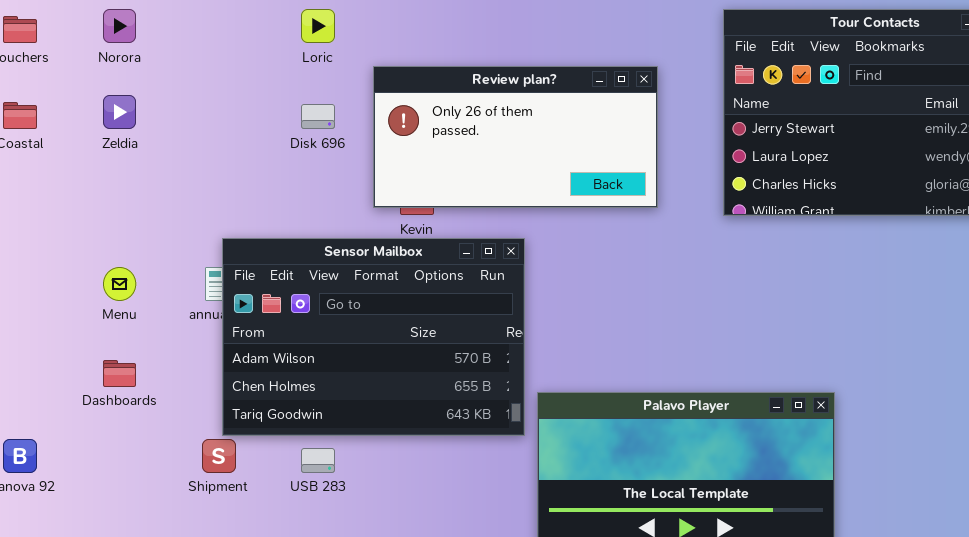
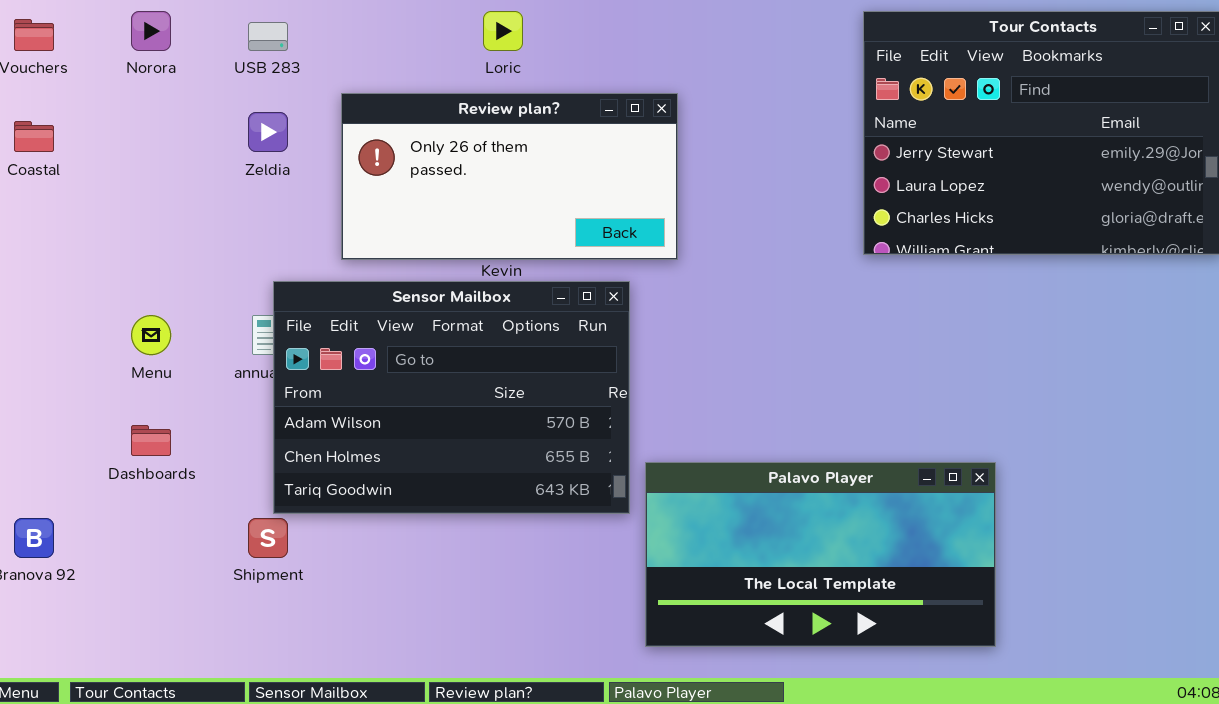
Loric: [301,9,335,43] -> [483,11,523,51], moved
Review plan?: [373,66,658,208] -> [341,93,678,260], moved
Zeldia: [103,95,136,129] -> [248,112,288,152], moved
USB 283: [301,448,335,473] -> [248,22,288,51], moved

